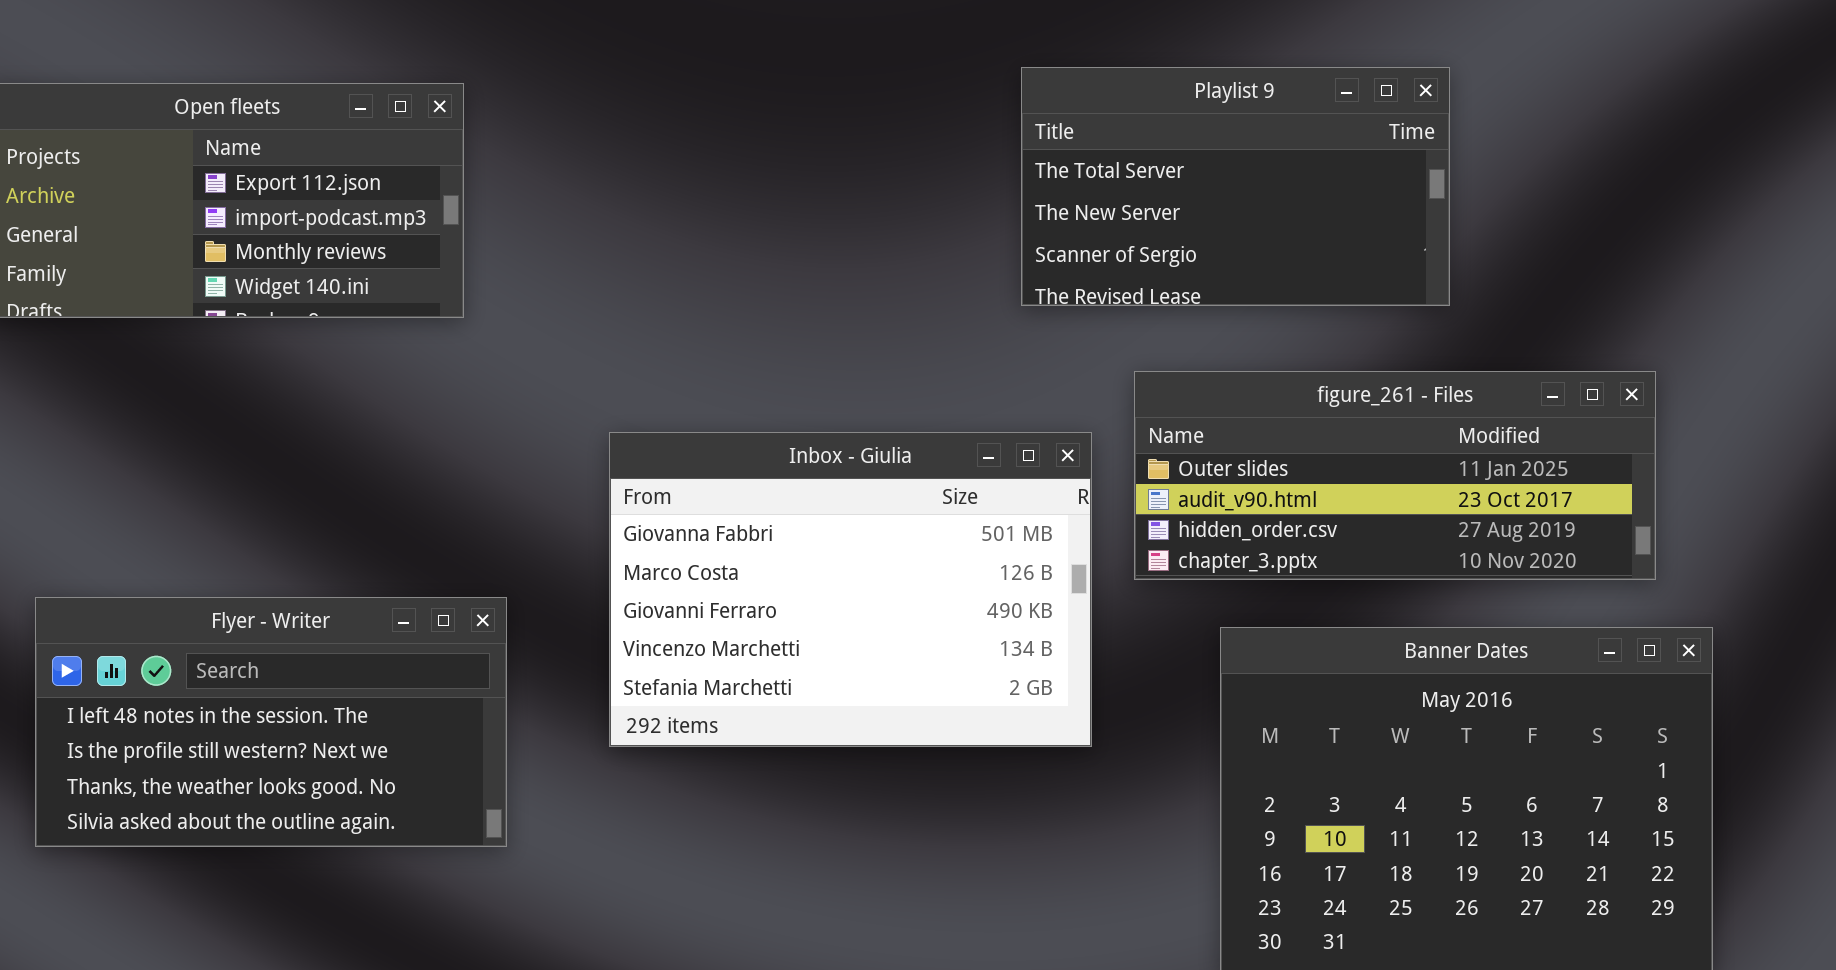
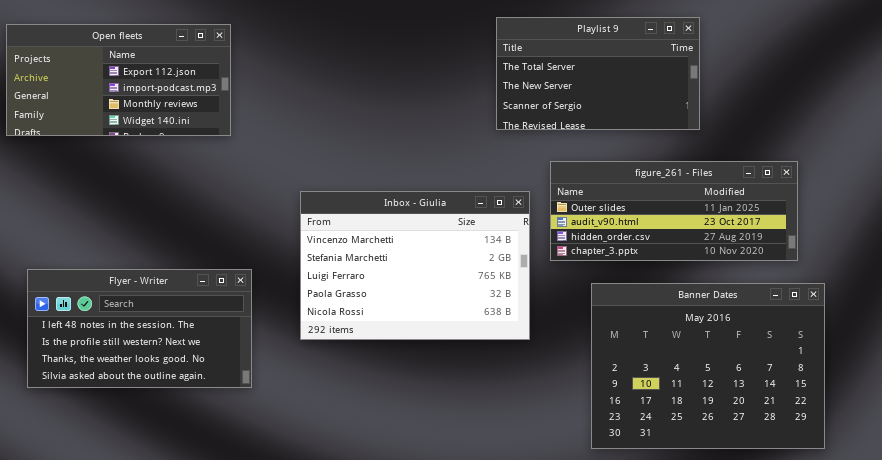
Inbox - Giulia: [609,432,1092,747] -> [300,191,530,340], scrolled down 3 rows

